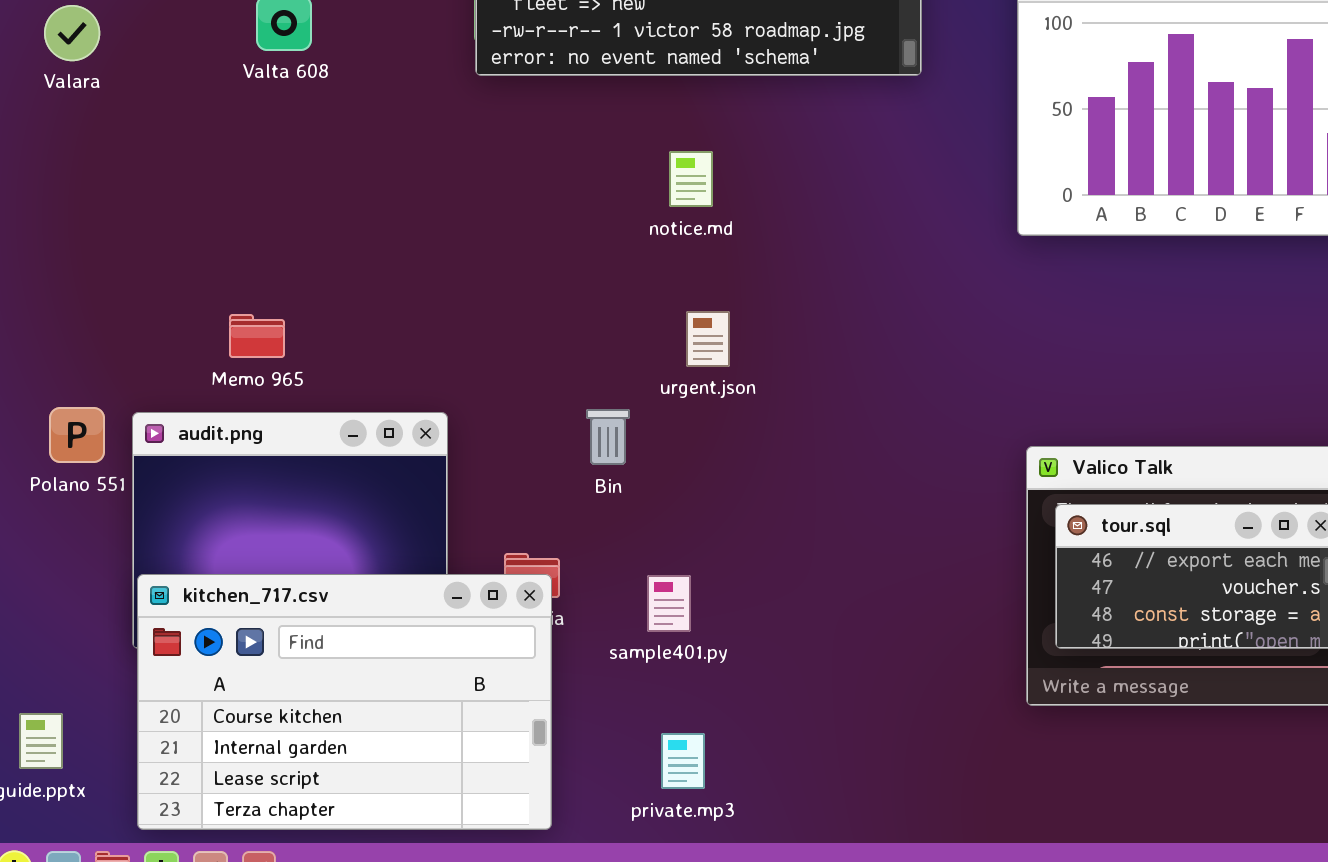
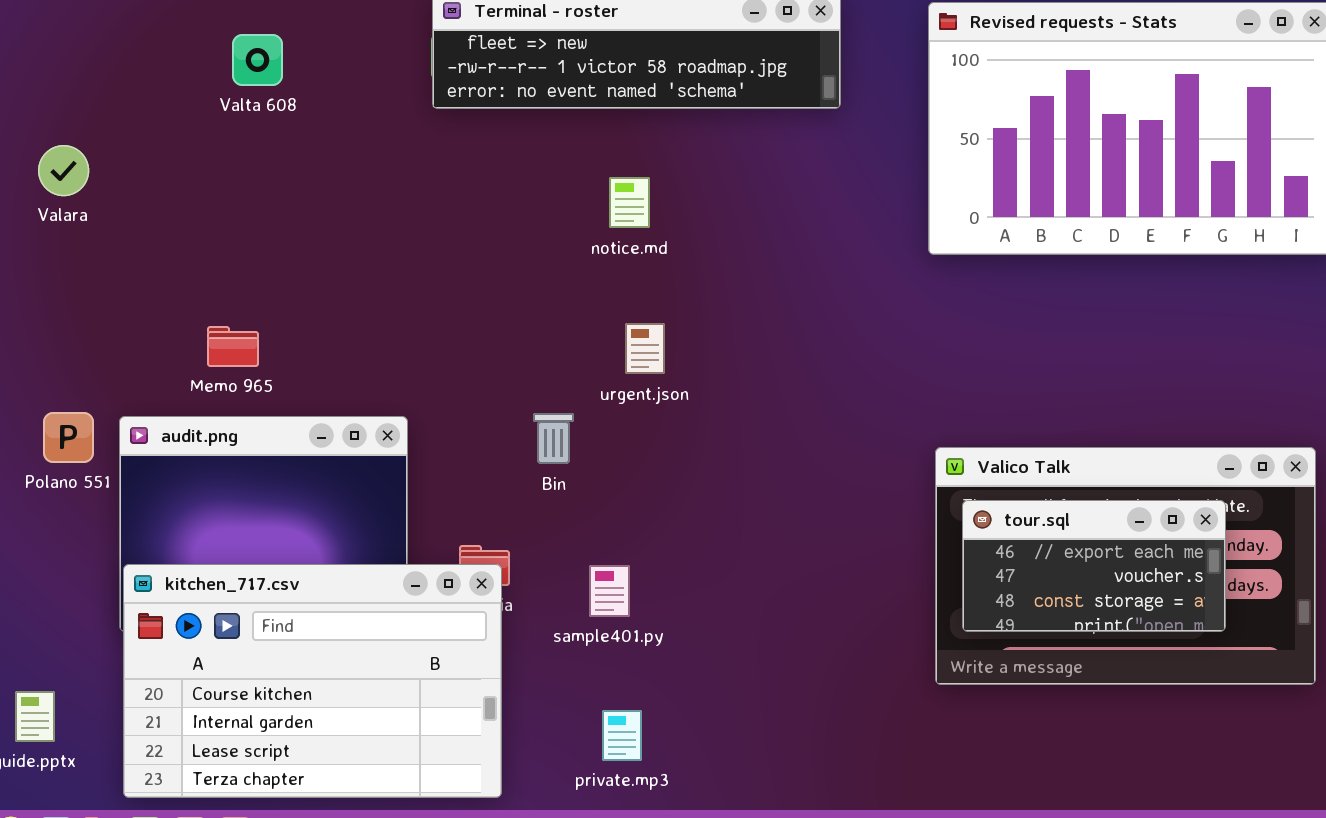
Valara: [44,5,100,61] -> [38,145,89,196], moved

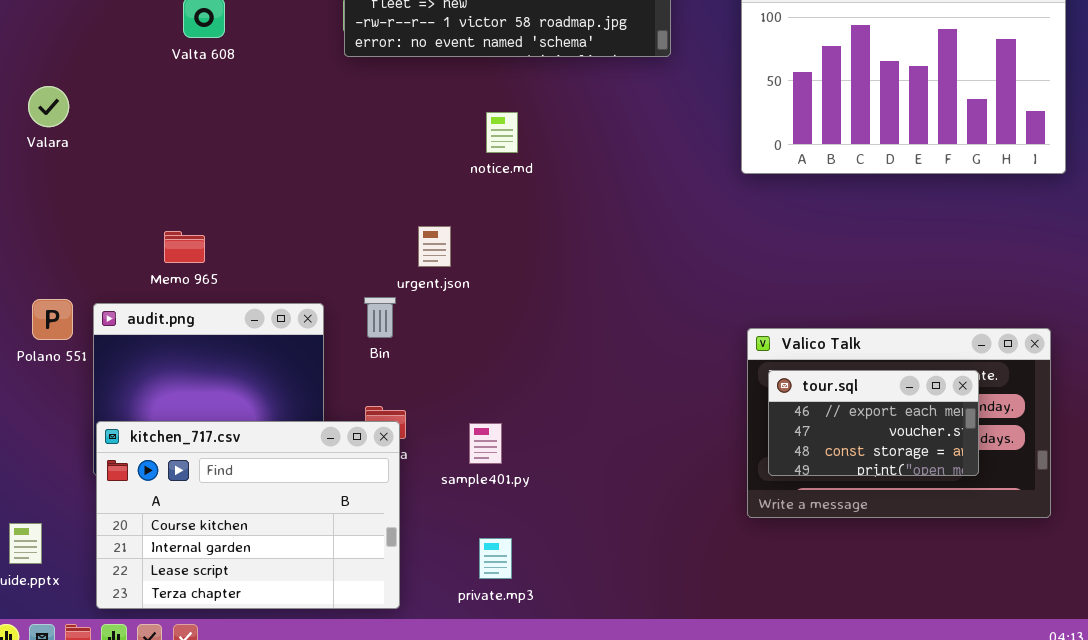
urgent.json: [625,323,665,374] -> [418,226,451,267], moved
Bin: [533,413,574,464] -> [364,297,396,338], moved

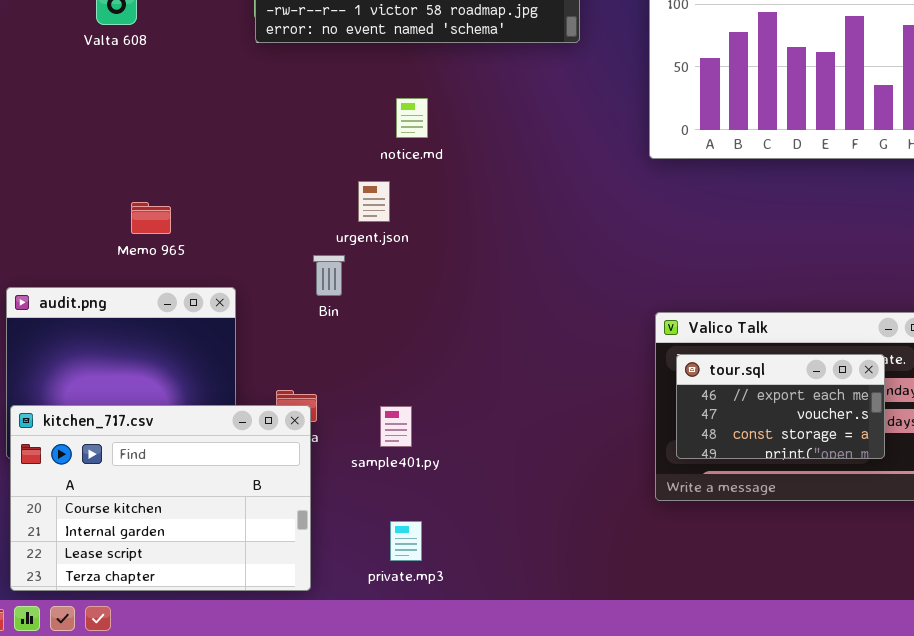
urgent.json: [418,226,451,267] -> [358,181,390,222], moved
Memo 965: [164,231,205,263] -> [131,202,171,234], moved
Bin: [364,297,396,338] -> [313,255,345,296], moved

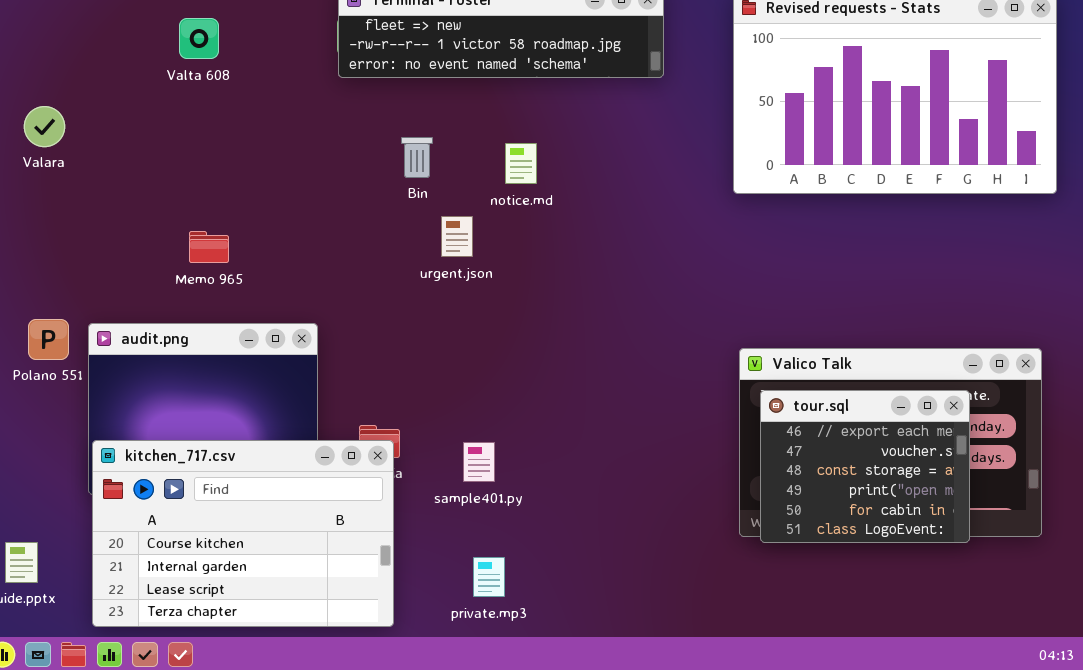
notice.md: [396,98,428,138] -> [505,143,537,184], moved
Memo 965: [131,202,171,234] -> [189,231,229,263], moved
Bin: [313,255,345,296] -> [401,137,433,178], moved
tour.sql: [676,354,885,459] -> [760,390,970,543], resized

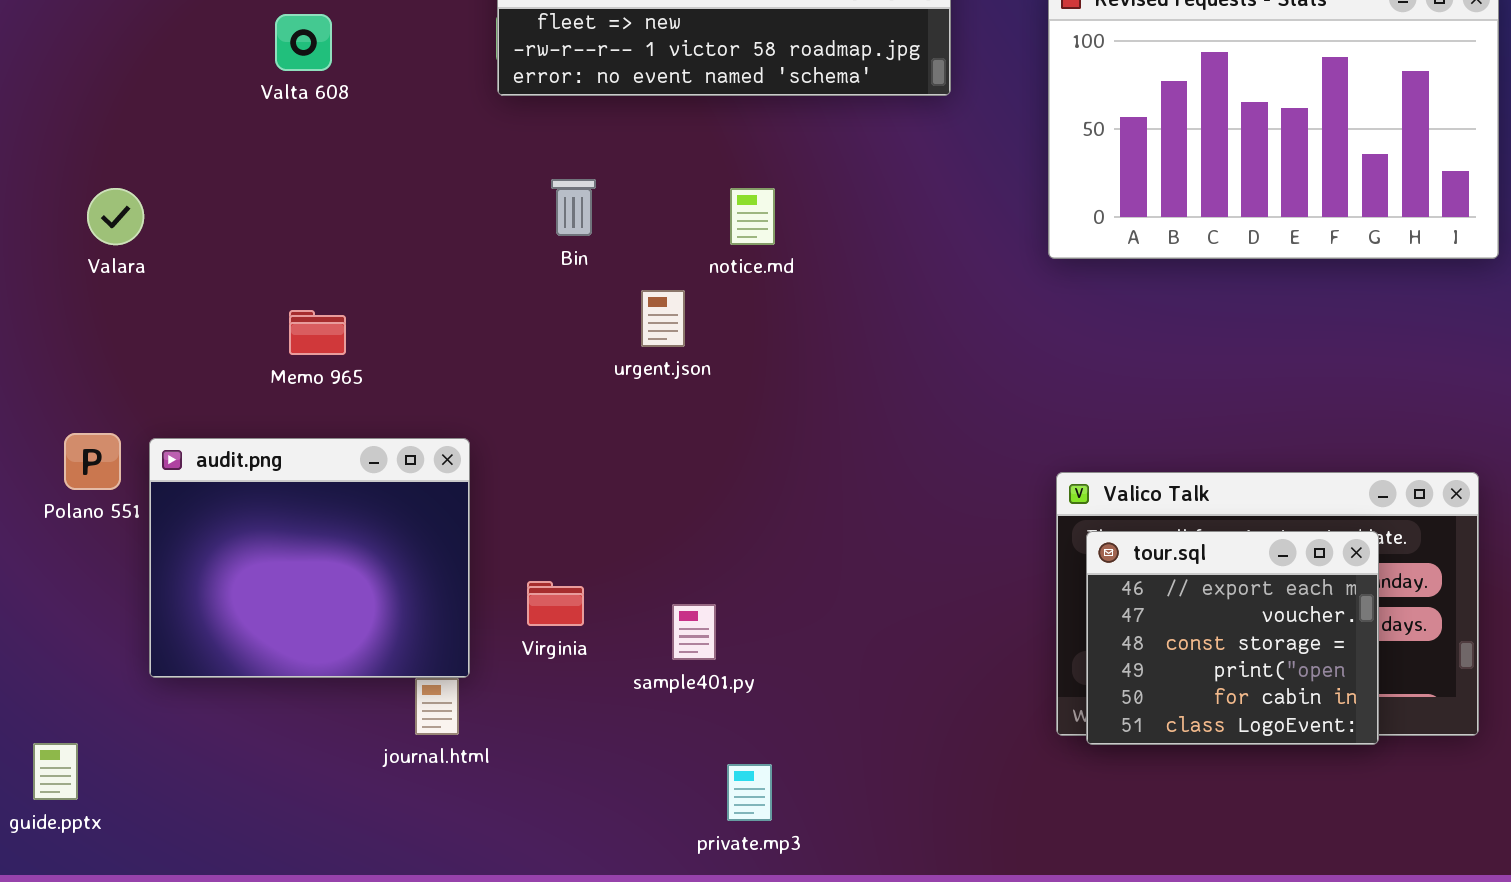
Valara: [24,106,65,147] -> [87,188,144,245], moved
Bin: [401,137,433,178] -> [551,179,596,236], moved
kitchen_717.csv: [92,440,394,627] -> none, closed
private.mp3: [473,557,505,597] -> [727,764,772,821], moved

